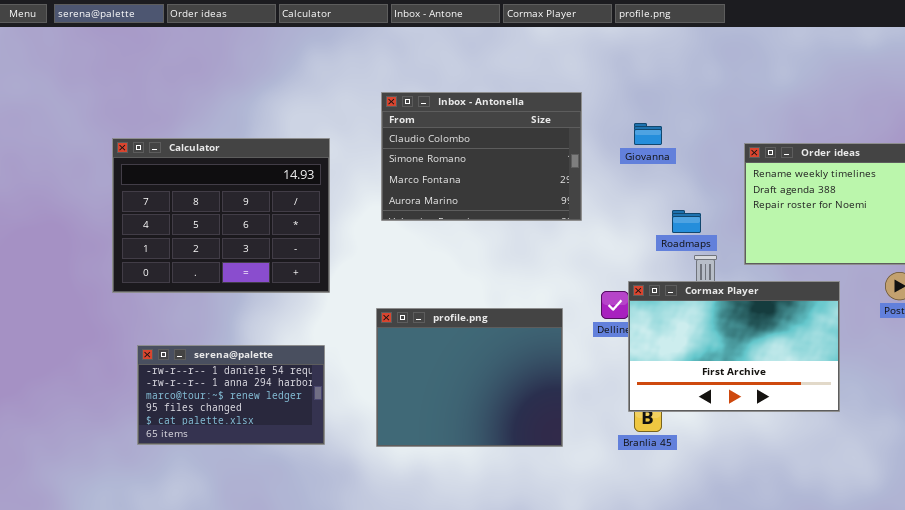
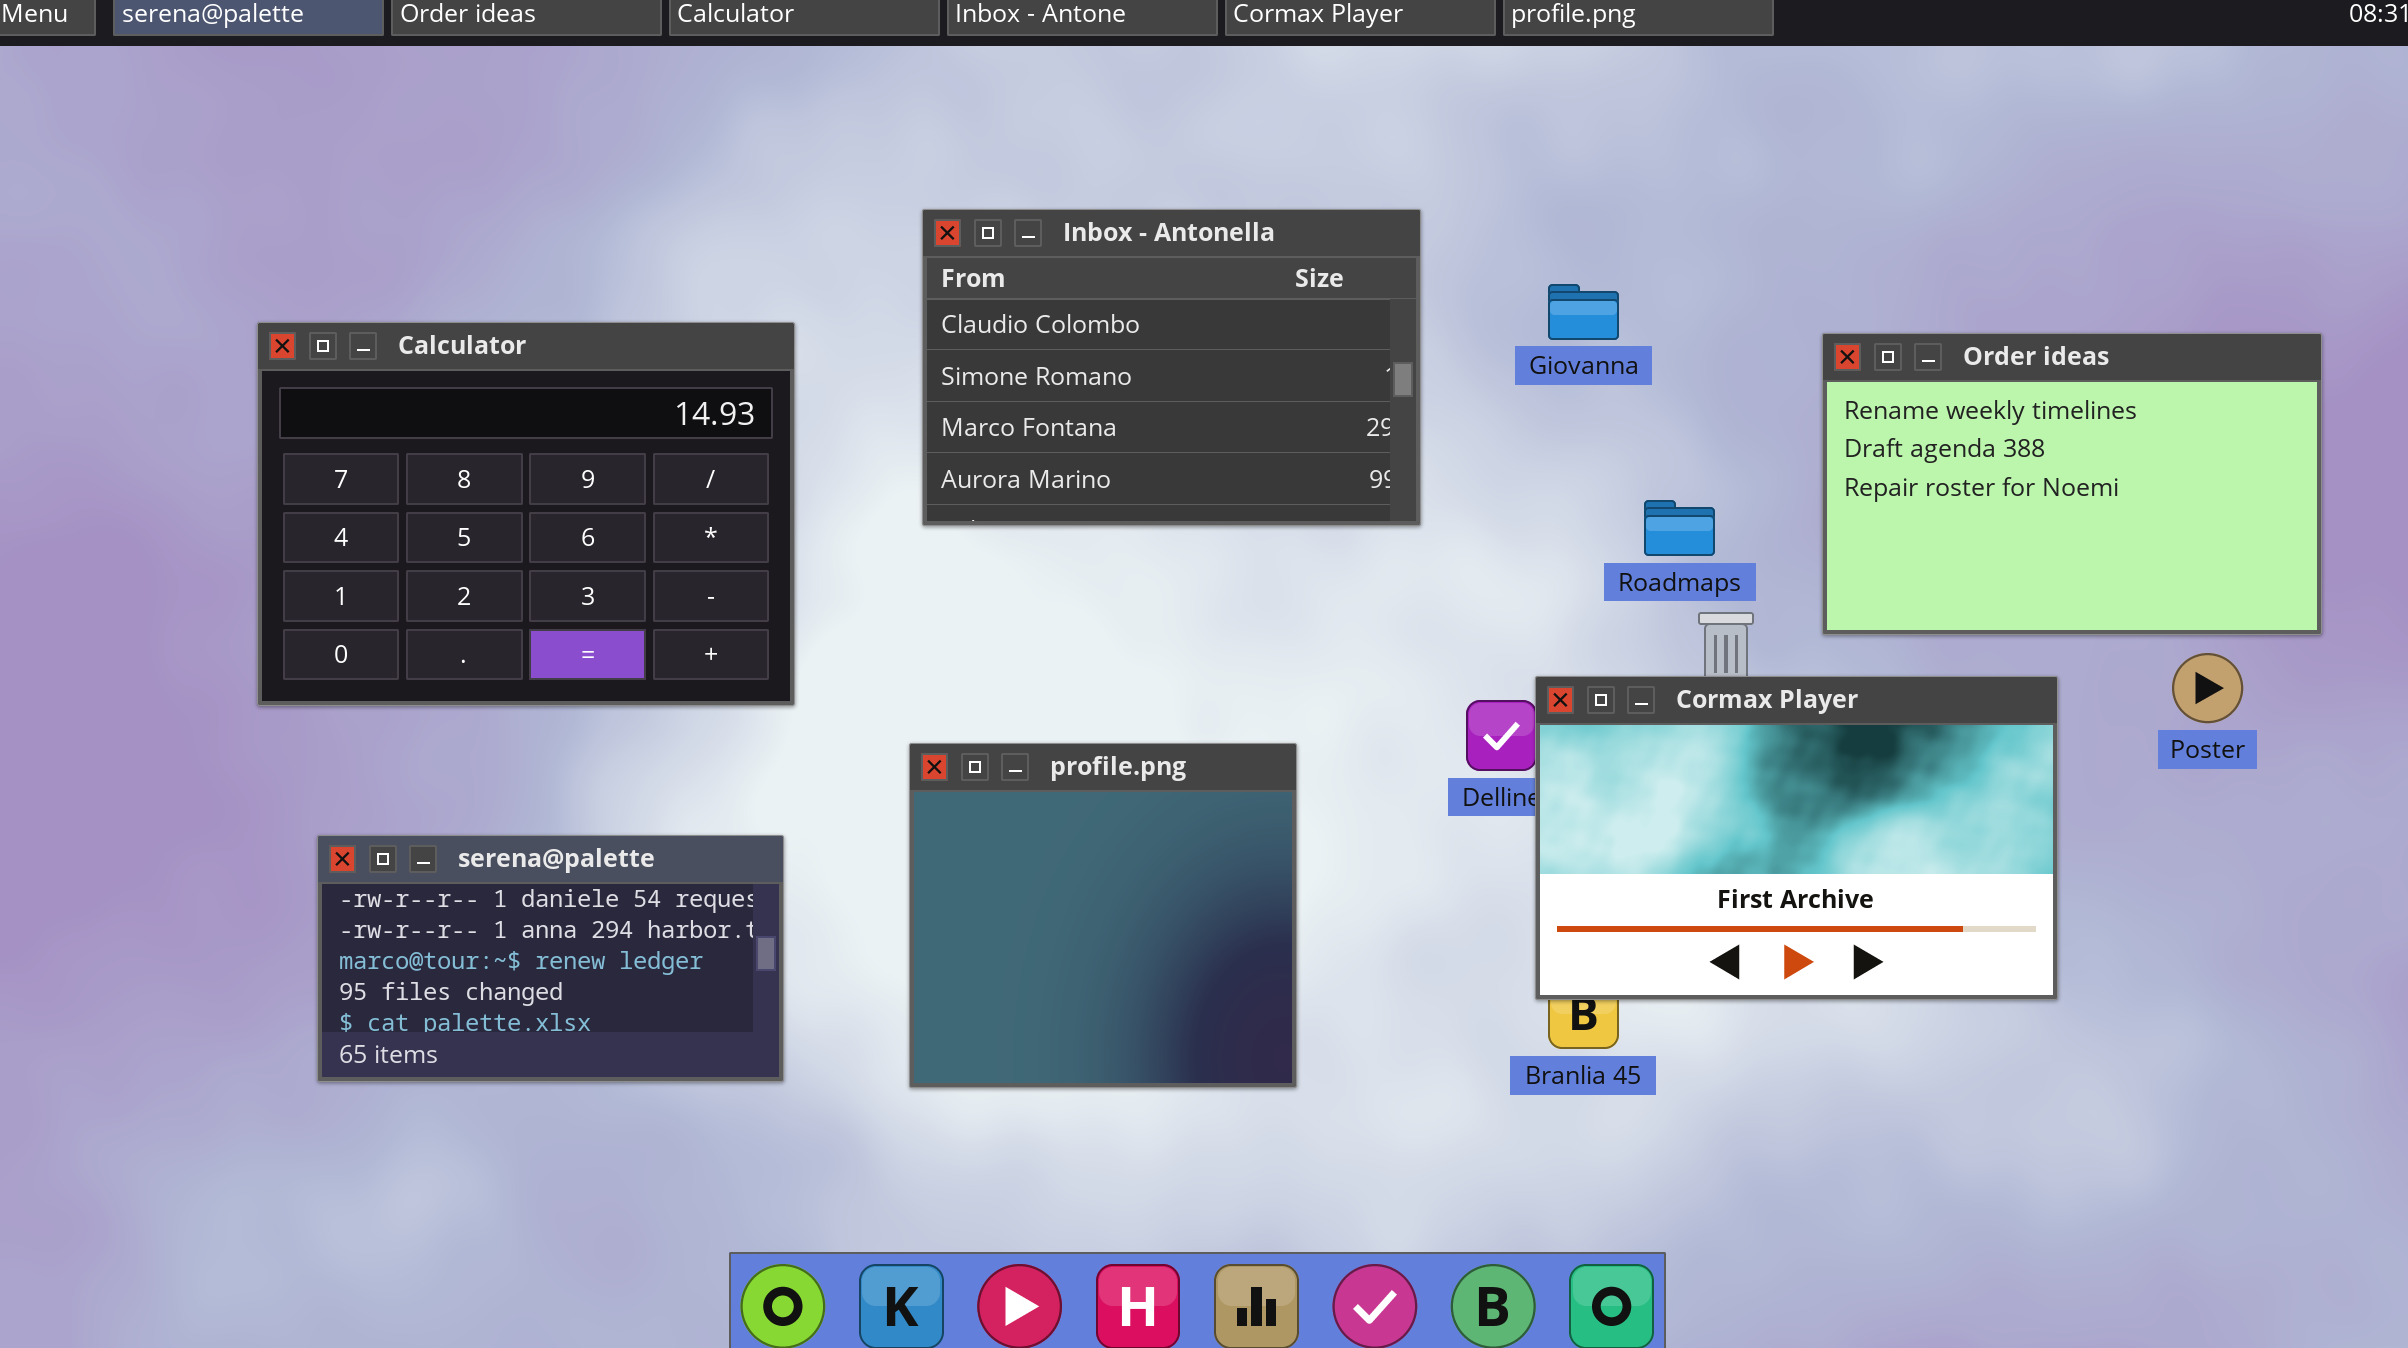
profile.png: [376,308,563,447] -> [909,743,1297,1088], resized

